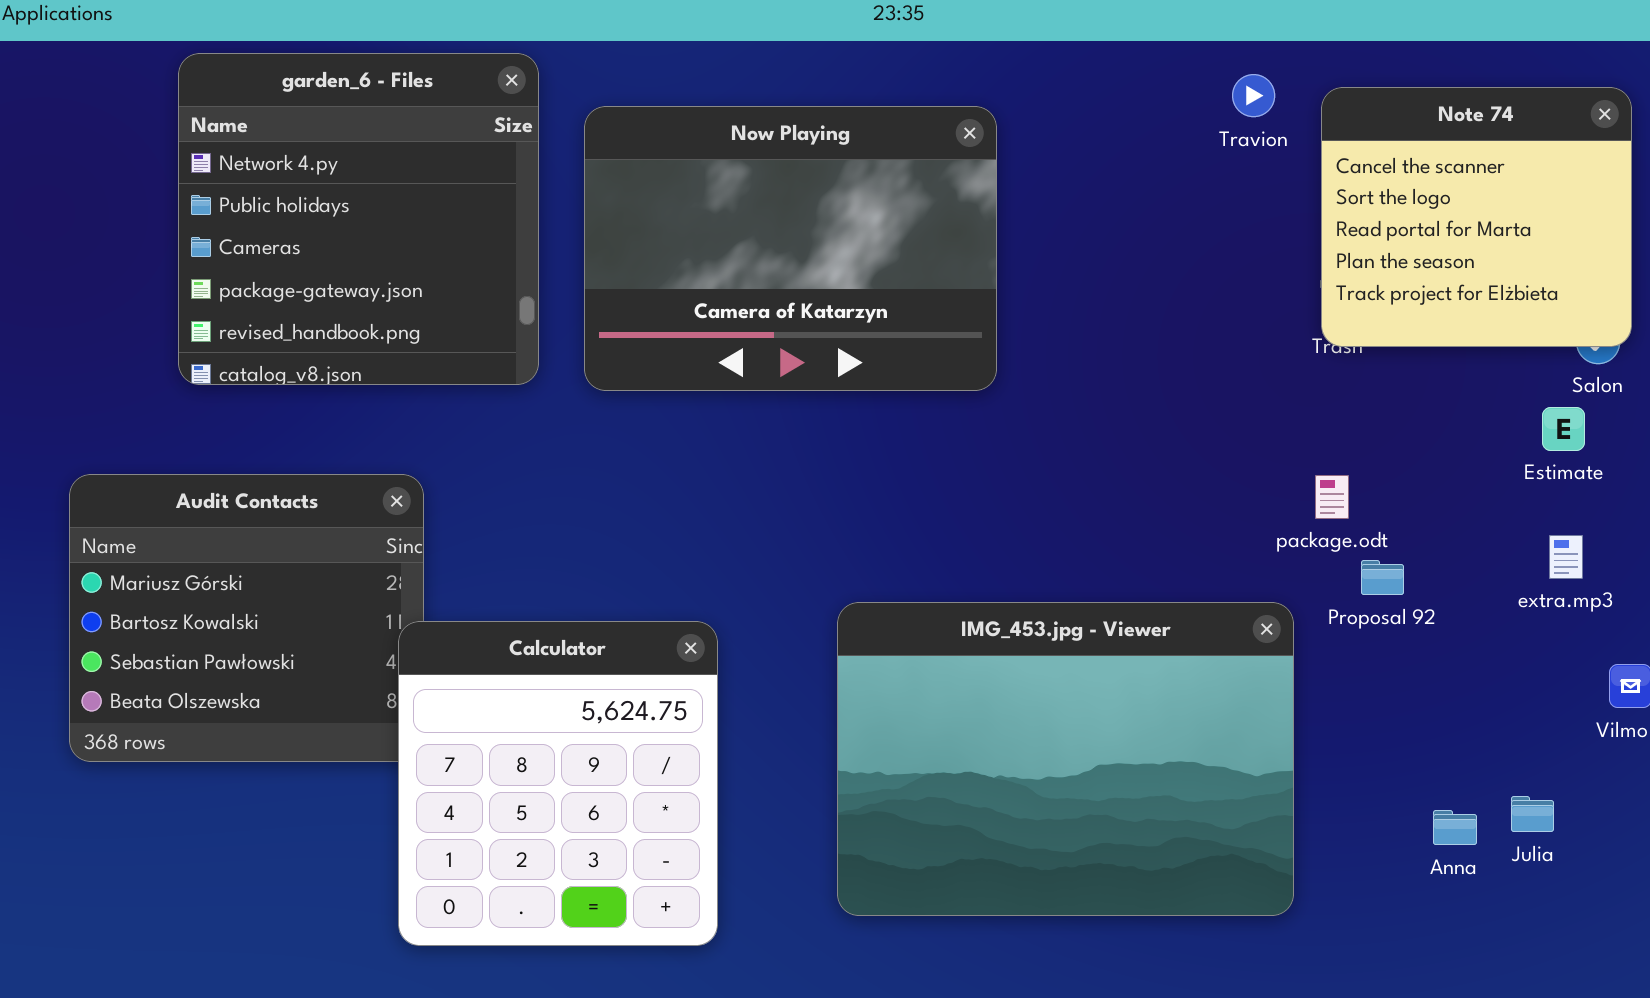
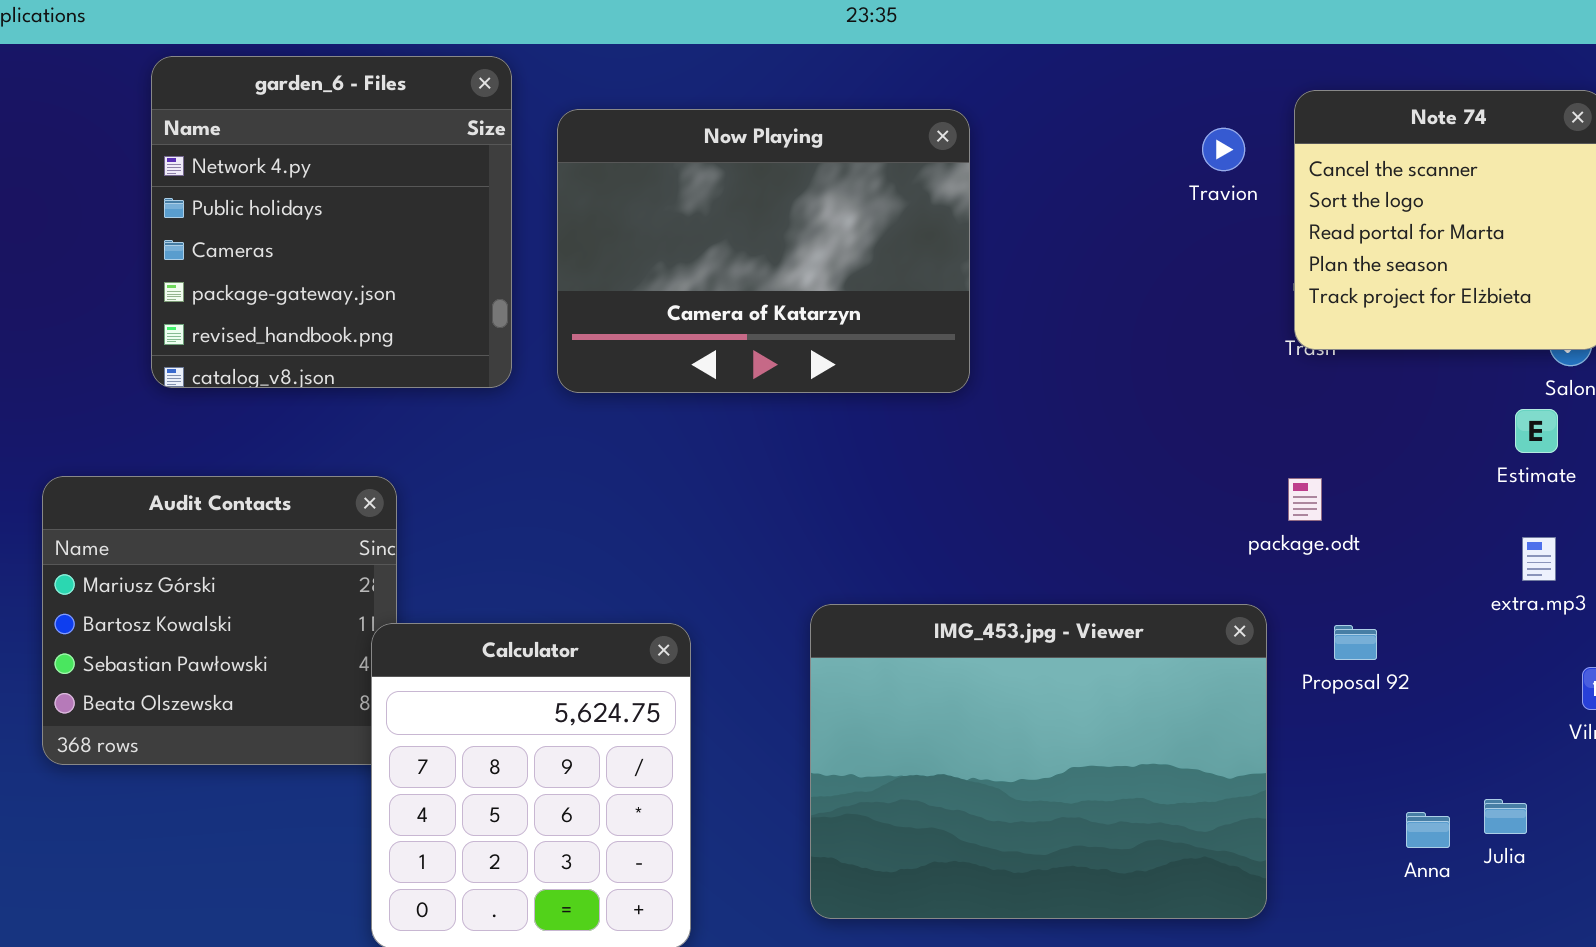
Travion: [1232,74,1275,117] -> [1202,128,1245,171], moved
Proposal 92: [1361,560,1404,595] -> [1334,625,1377,660], moved

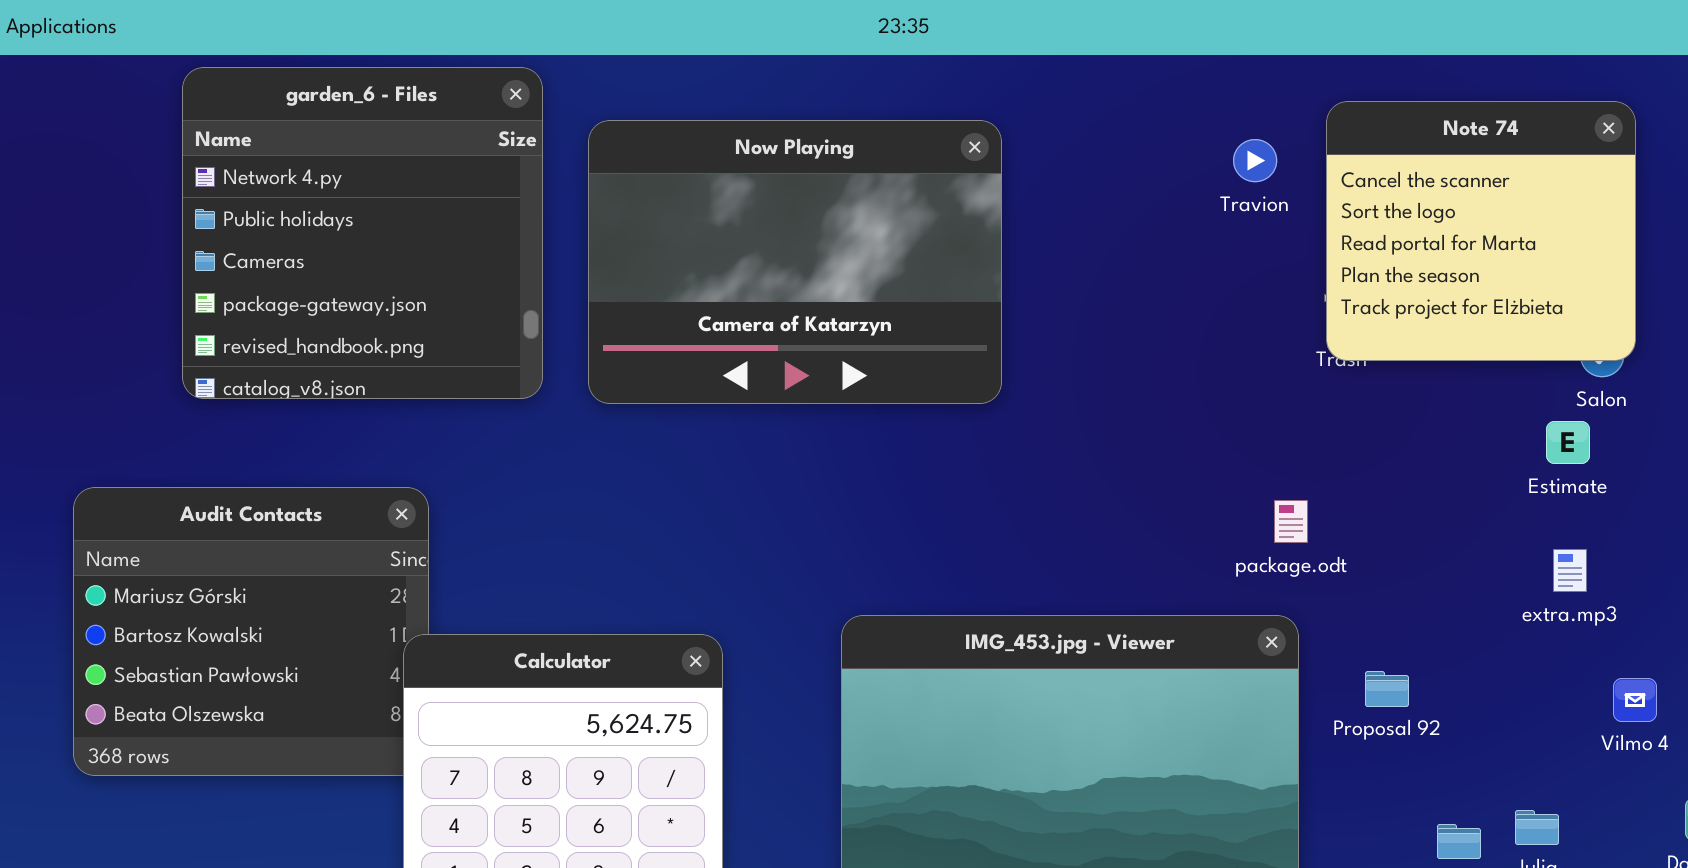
package.odt: [1288,478,1322,521] -> [1274,500,1308,543], moved
Proposal 92: [1334,625,1377,660] -> [1365,671,1409,707], moved

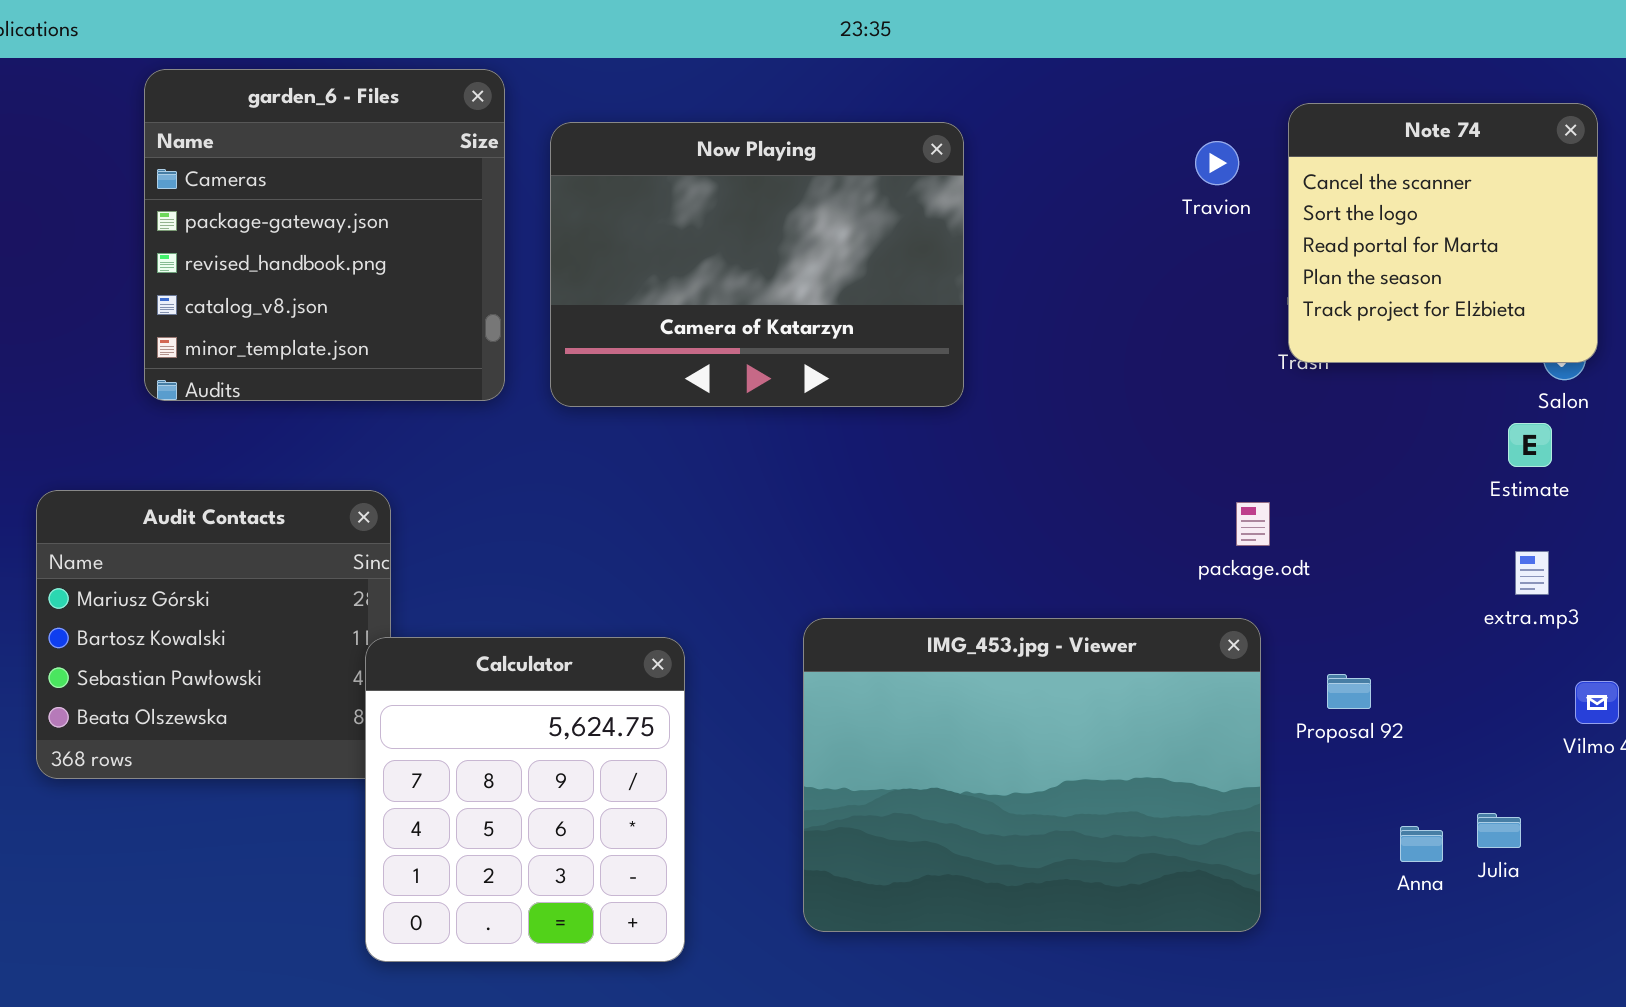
garden_6 - Files: [182,67,543,399] -> [144,69,505,401], scrolled down 2 rows

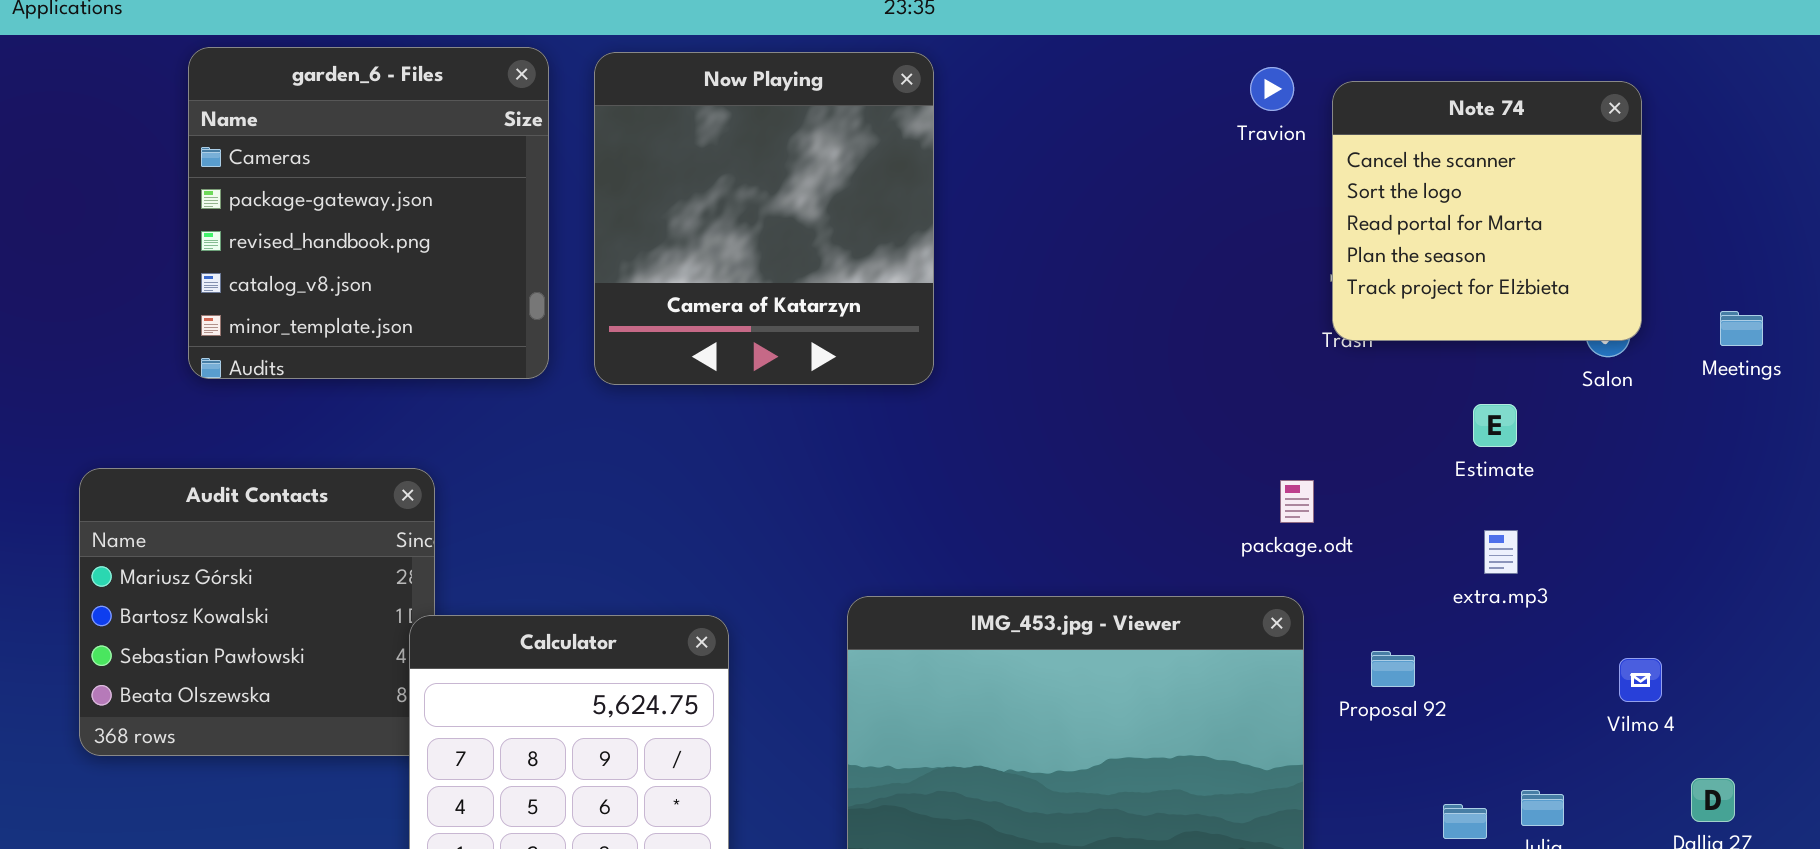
Now Playing: [550,122,964,407] -> [594,52,934,385], resized
Travion: [1195,141,1239,185] -> [1250,67,1294,111], moved
Estimate: [1508,423,1552,467] -> [1473,404,1517,447], moved
extra.mp3: [1515,551,1549,595] -> [1484,530,1518,574], moved

